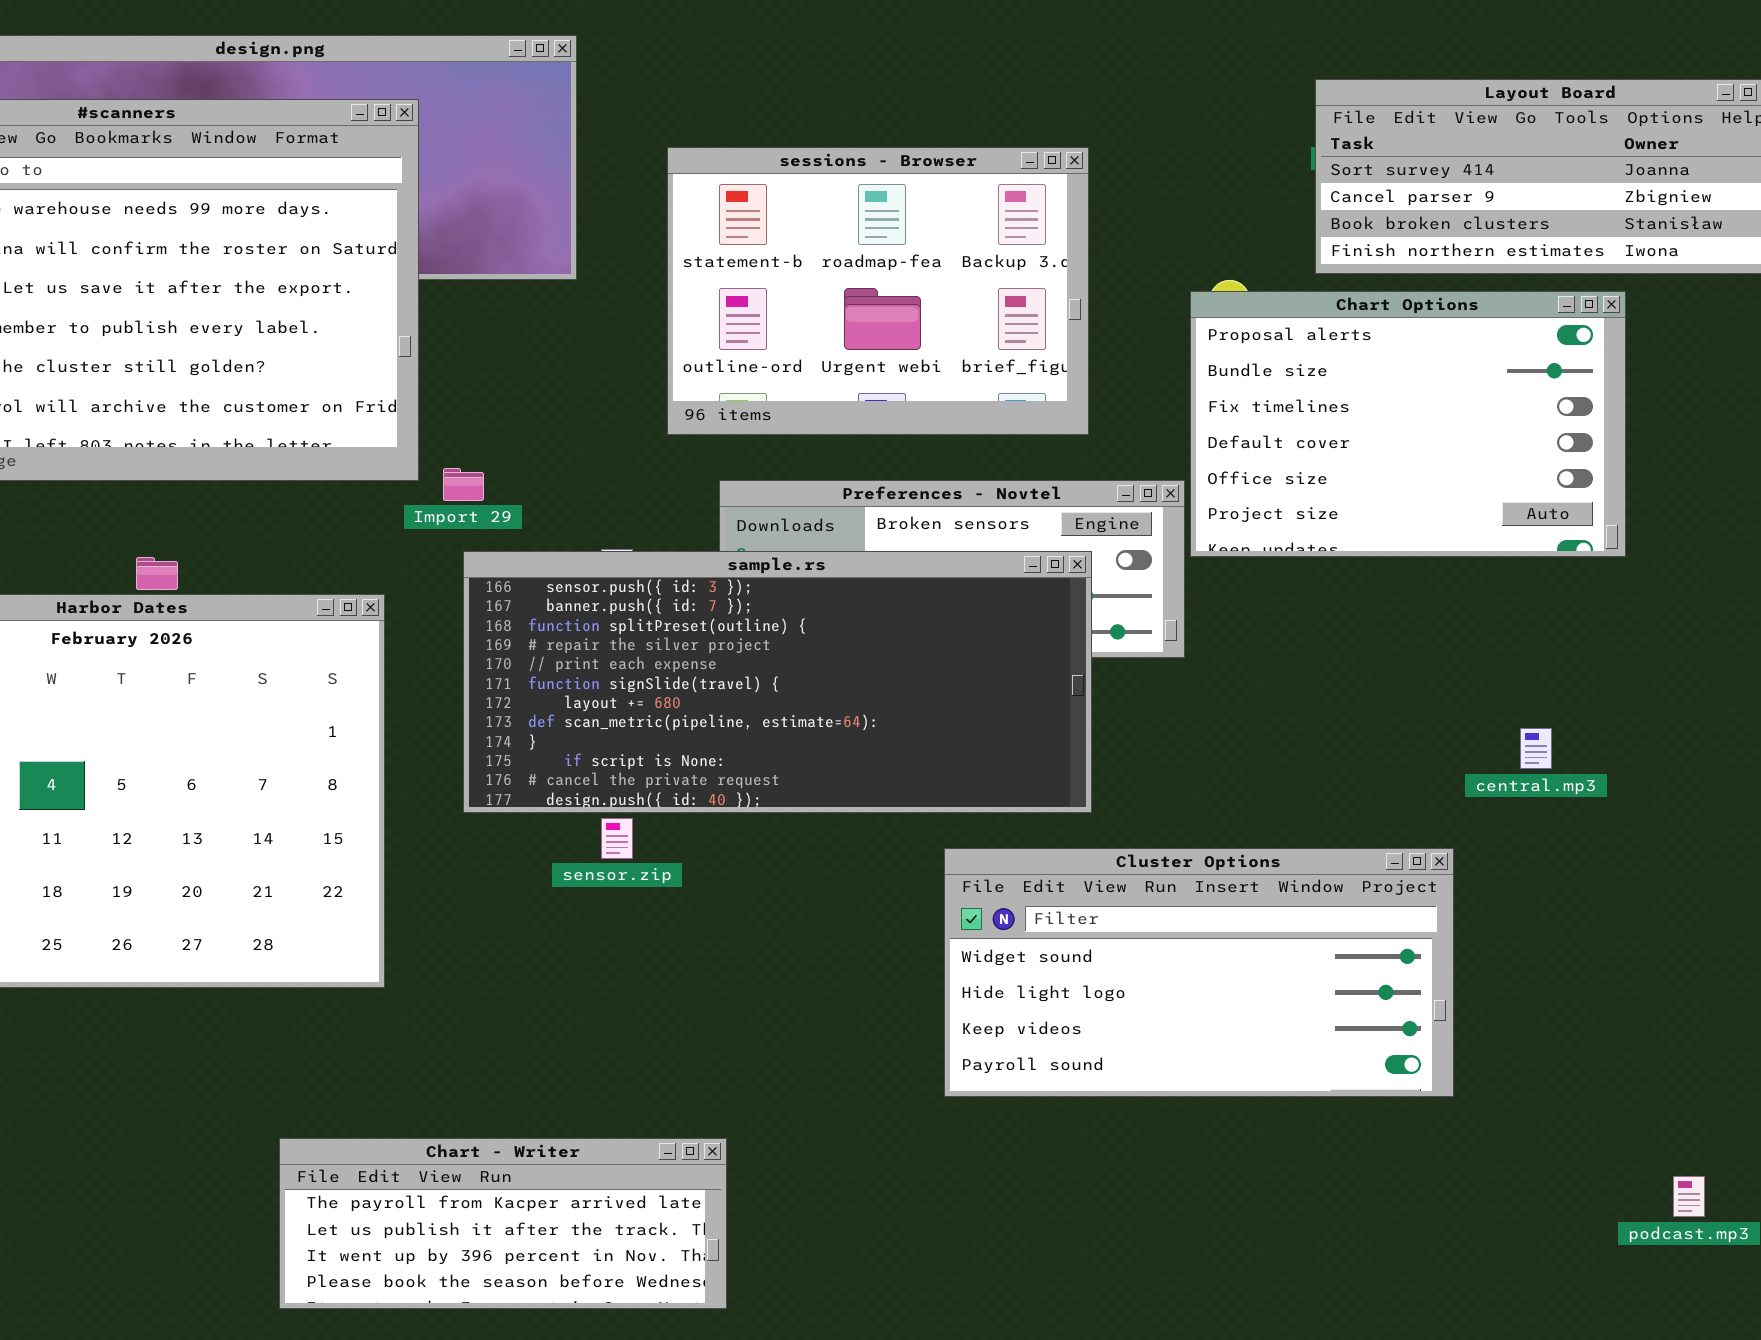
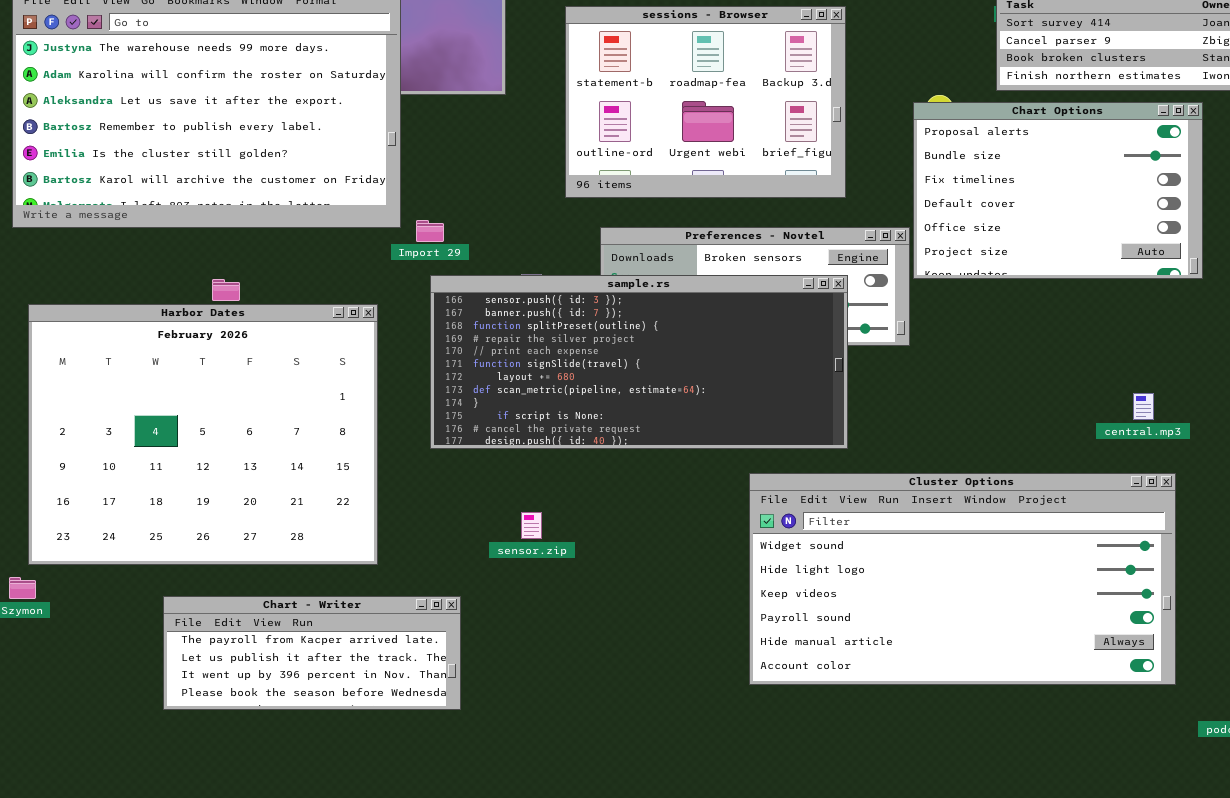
sensor.zip: [601,818,633,859] -> [521,512,542,539], moved
Cluster Options: [944,848,1454,1097] -> [749,473,1176,685], resized
Chart - Writer: [279,1138,727,1309] -> [163,596,461,710], moved

